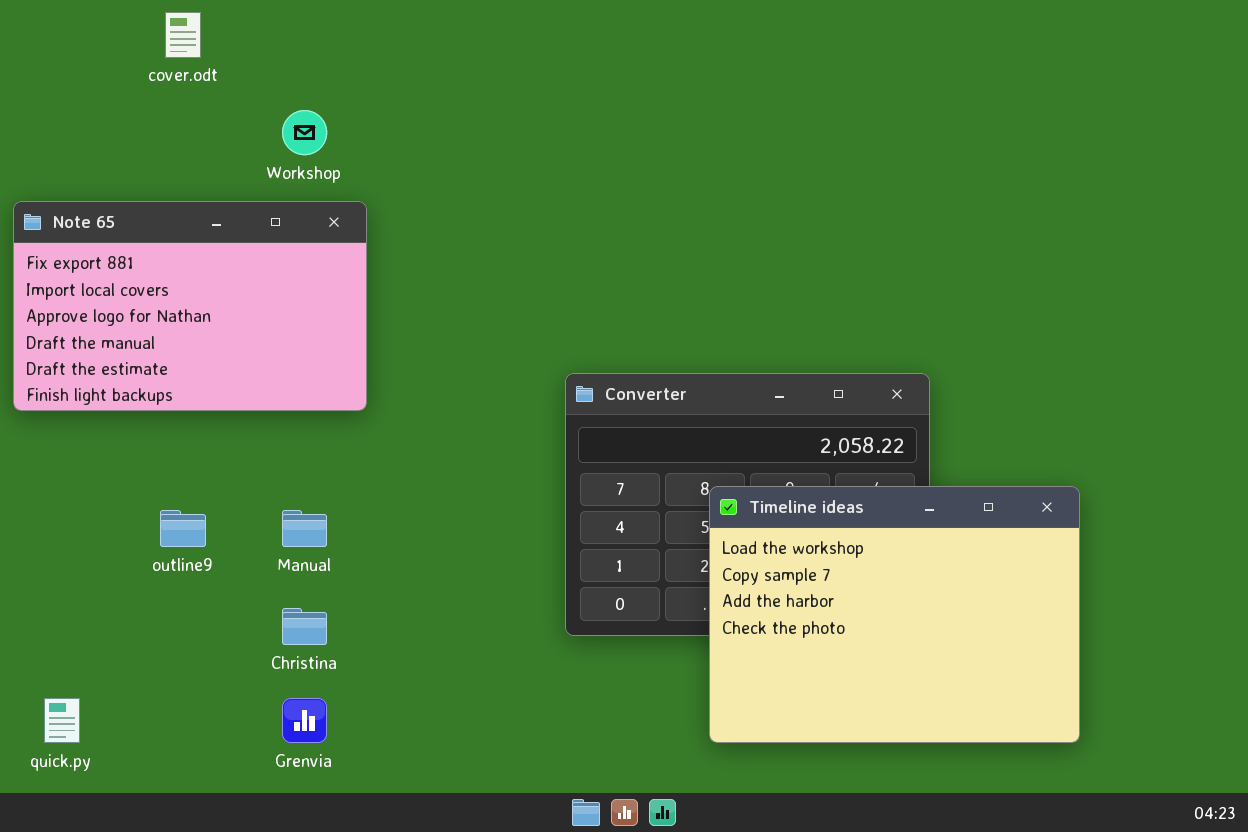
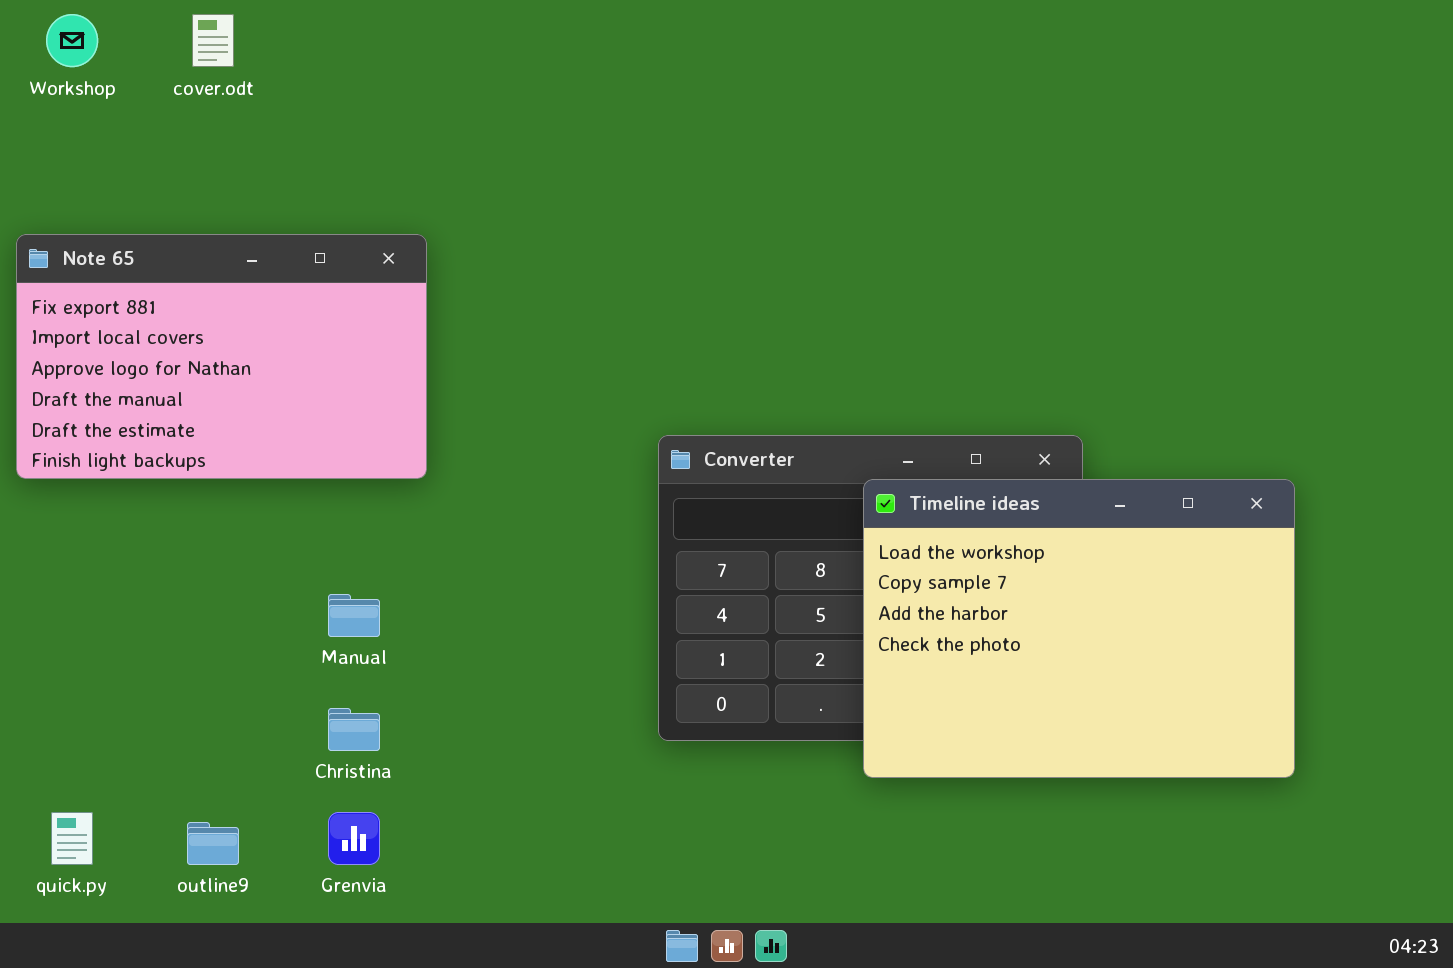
Workshop: [282,110,327,155] -> [46,14,98,67], moved
Timeline ideas: [709,486,1080,743] -> [863,479,1295,778], moved
outline9: [160,510,206,547] -> [187,822,239,865], moved

